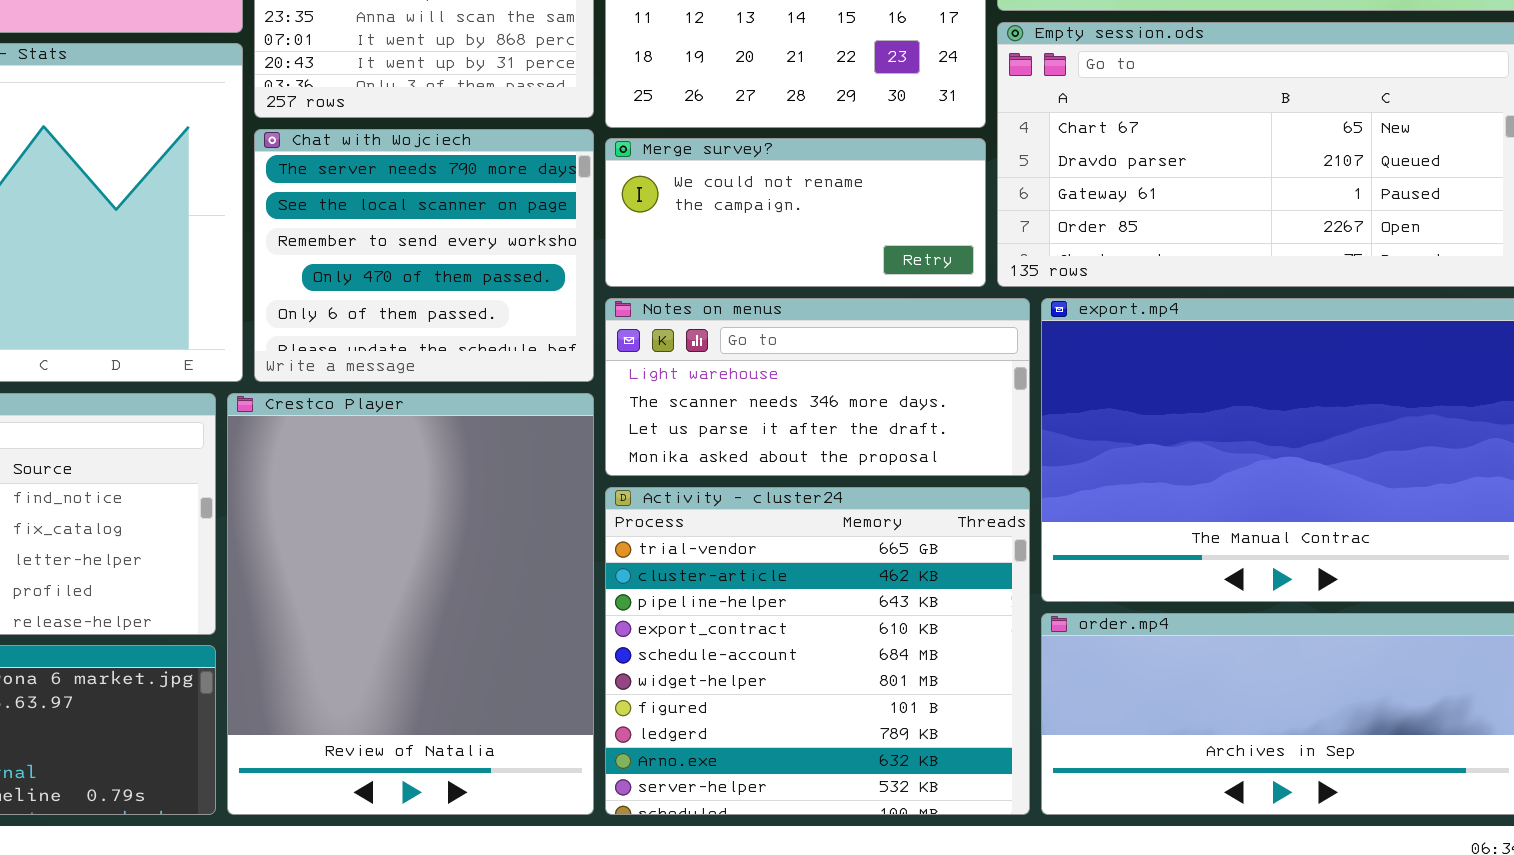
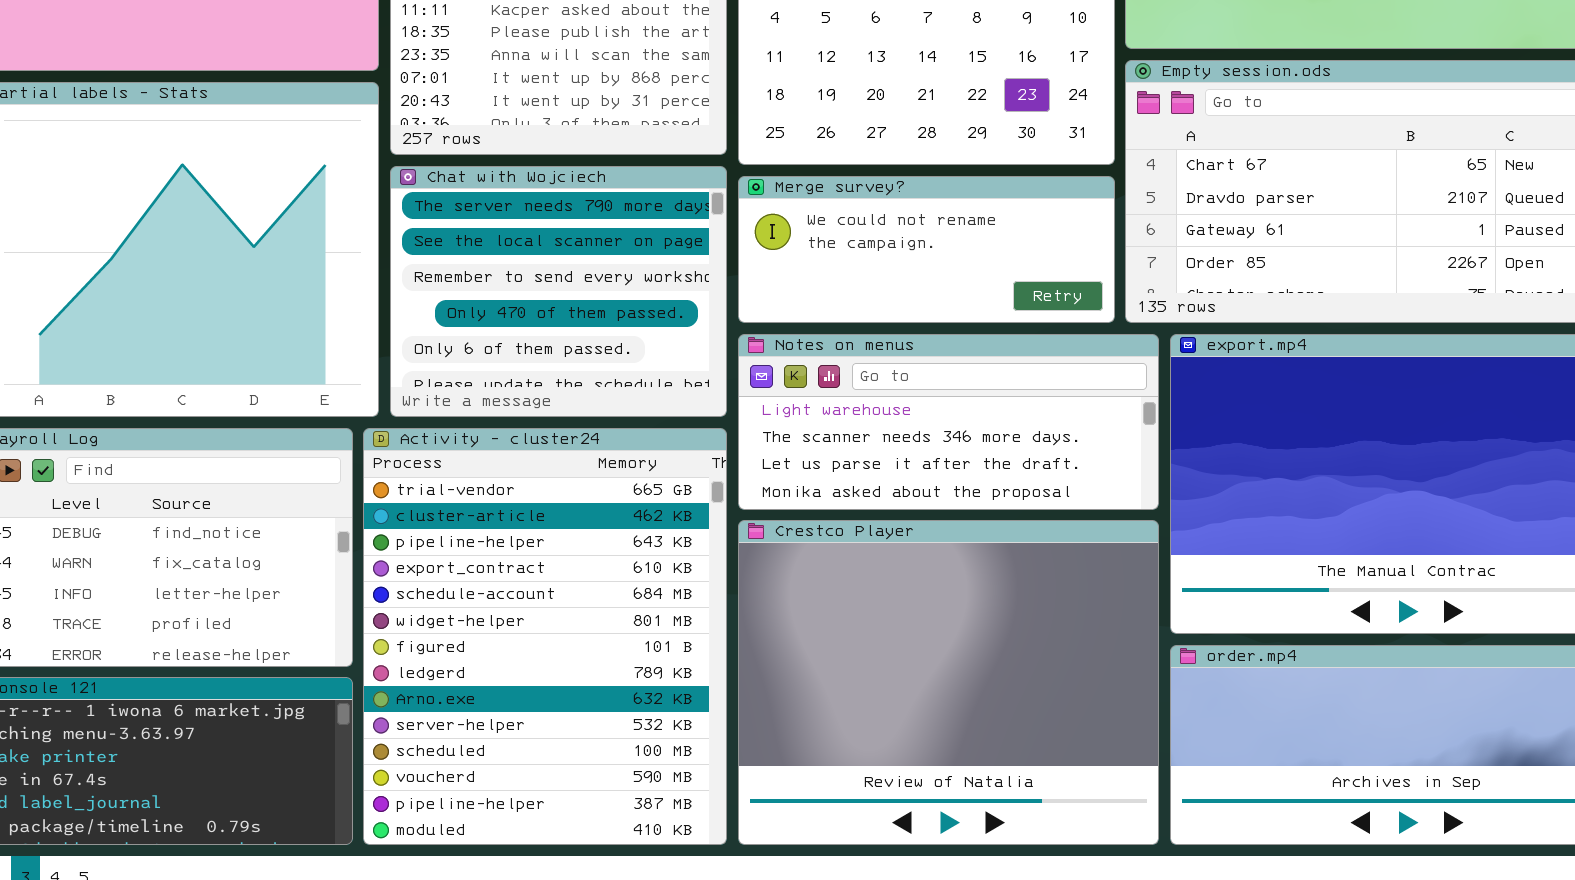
Crestco Player: [227,393,594,815] -> [738,520,1159,845], moved, resized
Activity - cluster24: [605,487,1030,815] -> [363,428,727,845], moved, resized

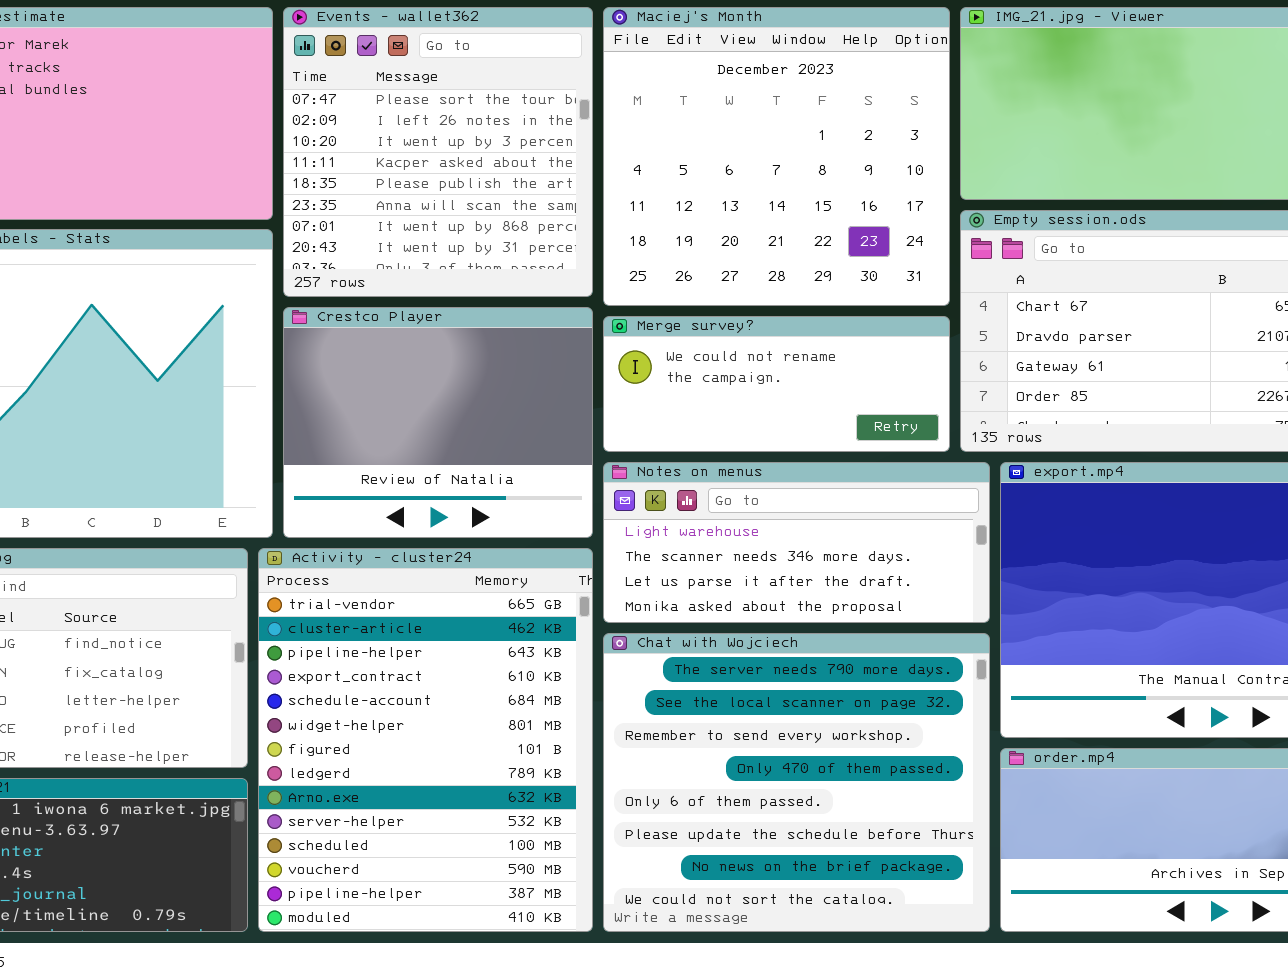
Chat with Wojciech: [390,166,727,417] -> [603,633,990,932], moved, resized
Crestco Player: [738,520,1159,845] -> [283,307,593,538], moved, resized

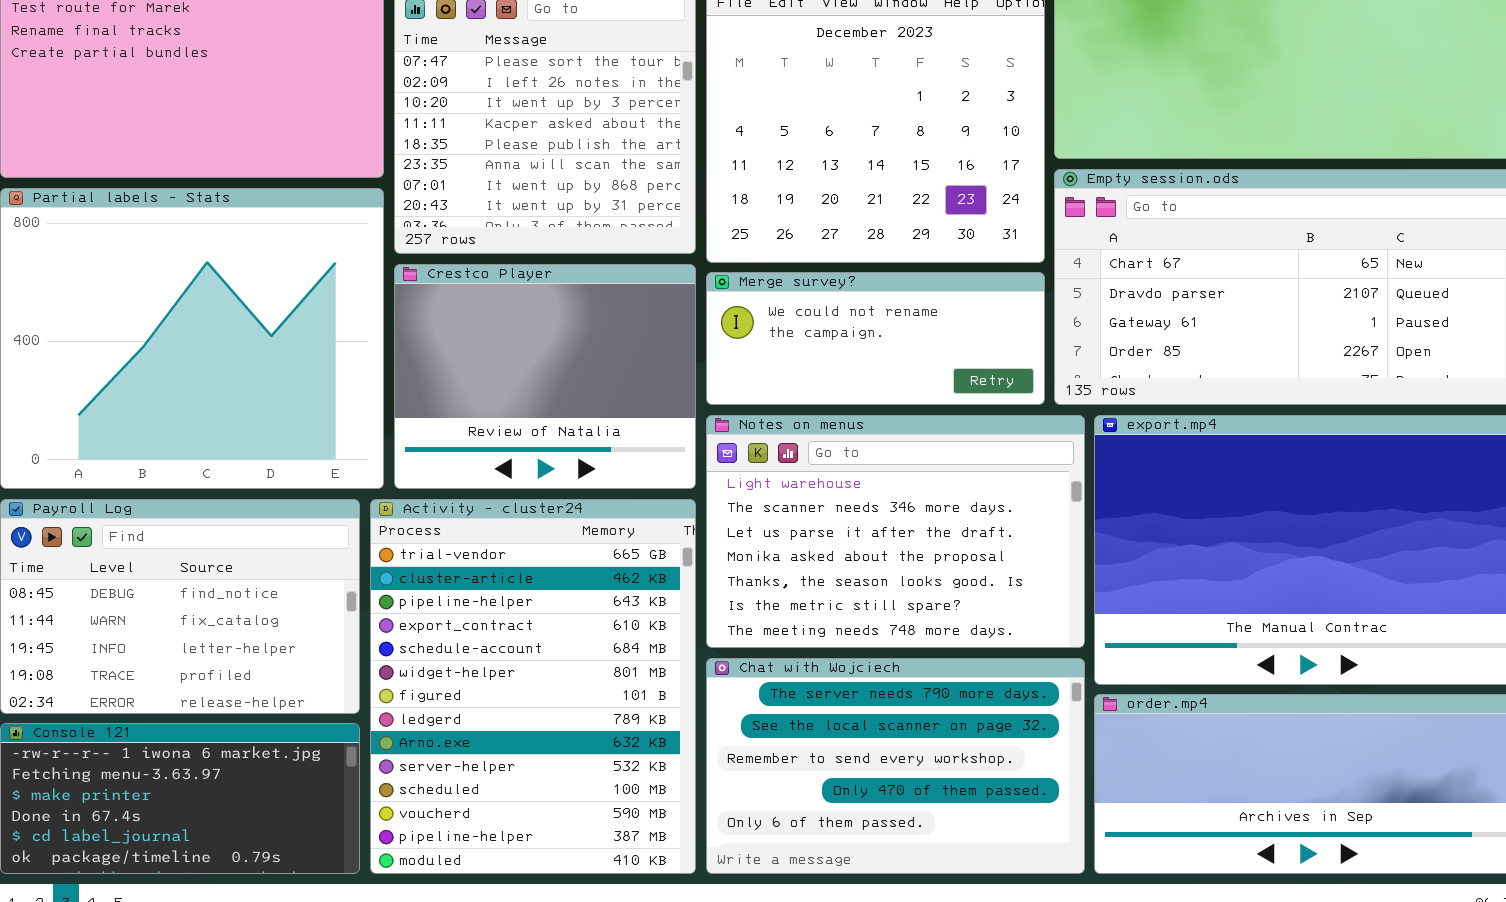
Notes on menus: [603,462,990,623] -> [706,415,1085,648], resized
Chat with Wojciech: [603,633,990,932] -> [706,658,1085,874], resized

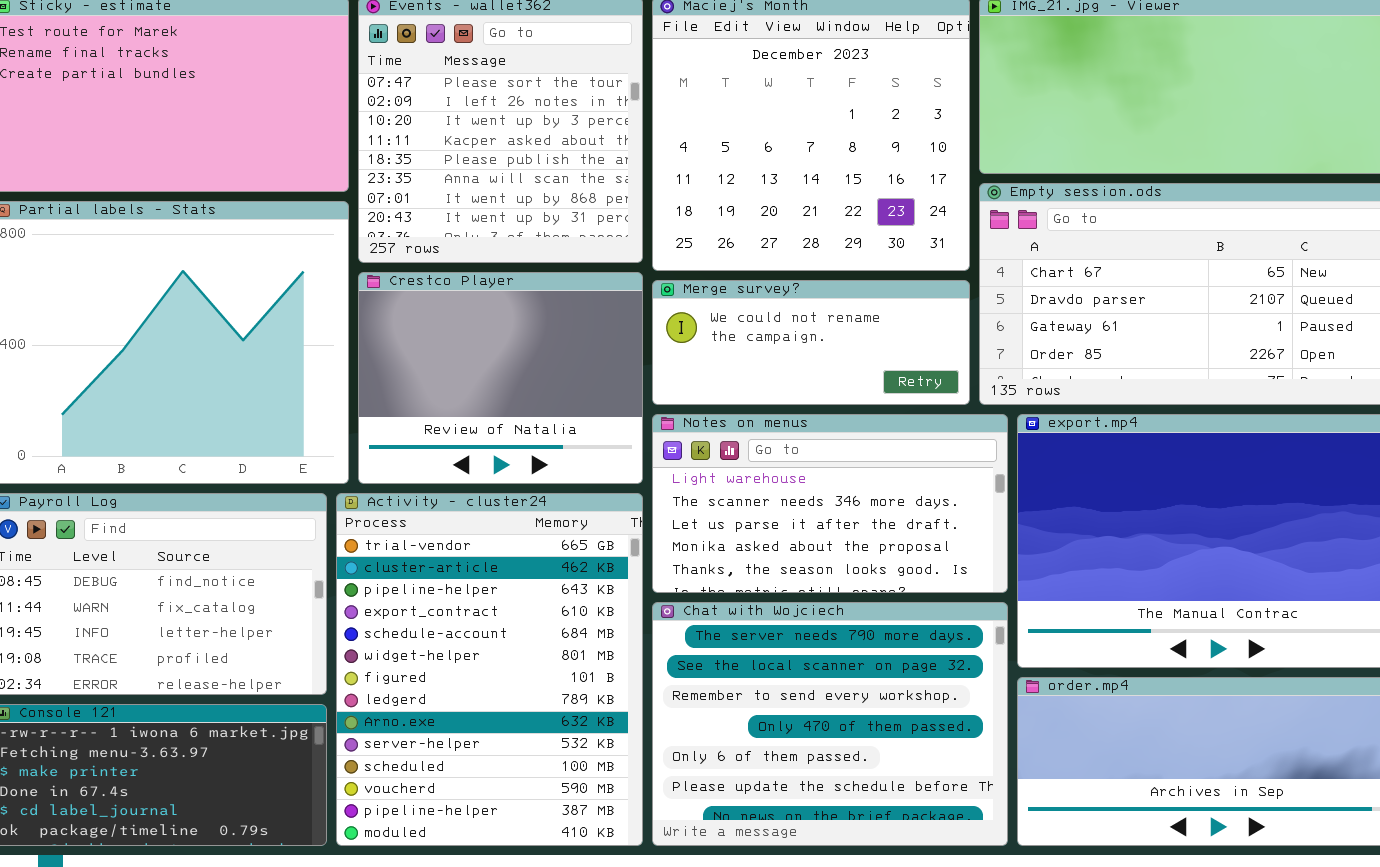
Notes on menus: [706,415,1085,648] -> [652,414,1008,593], resized
Chat with Wojciech: [706,658,1085,874] -> [652,602,1008,846], resized

